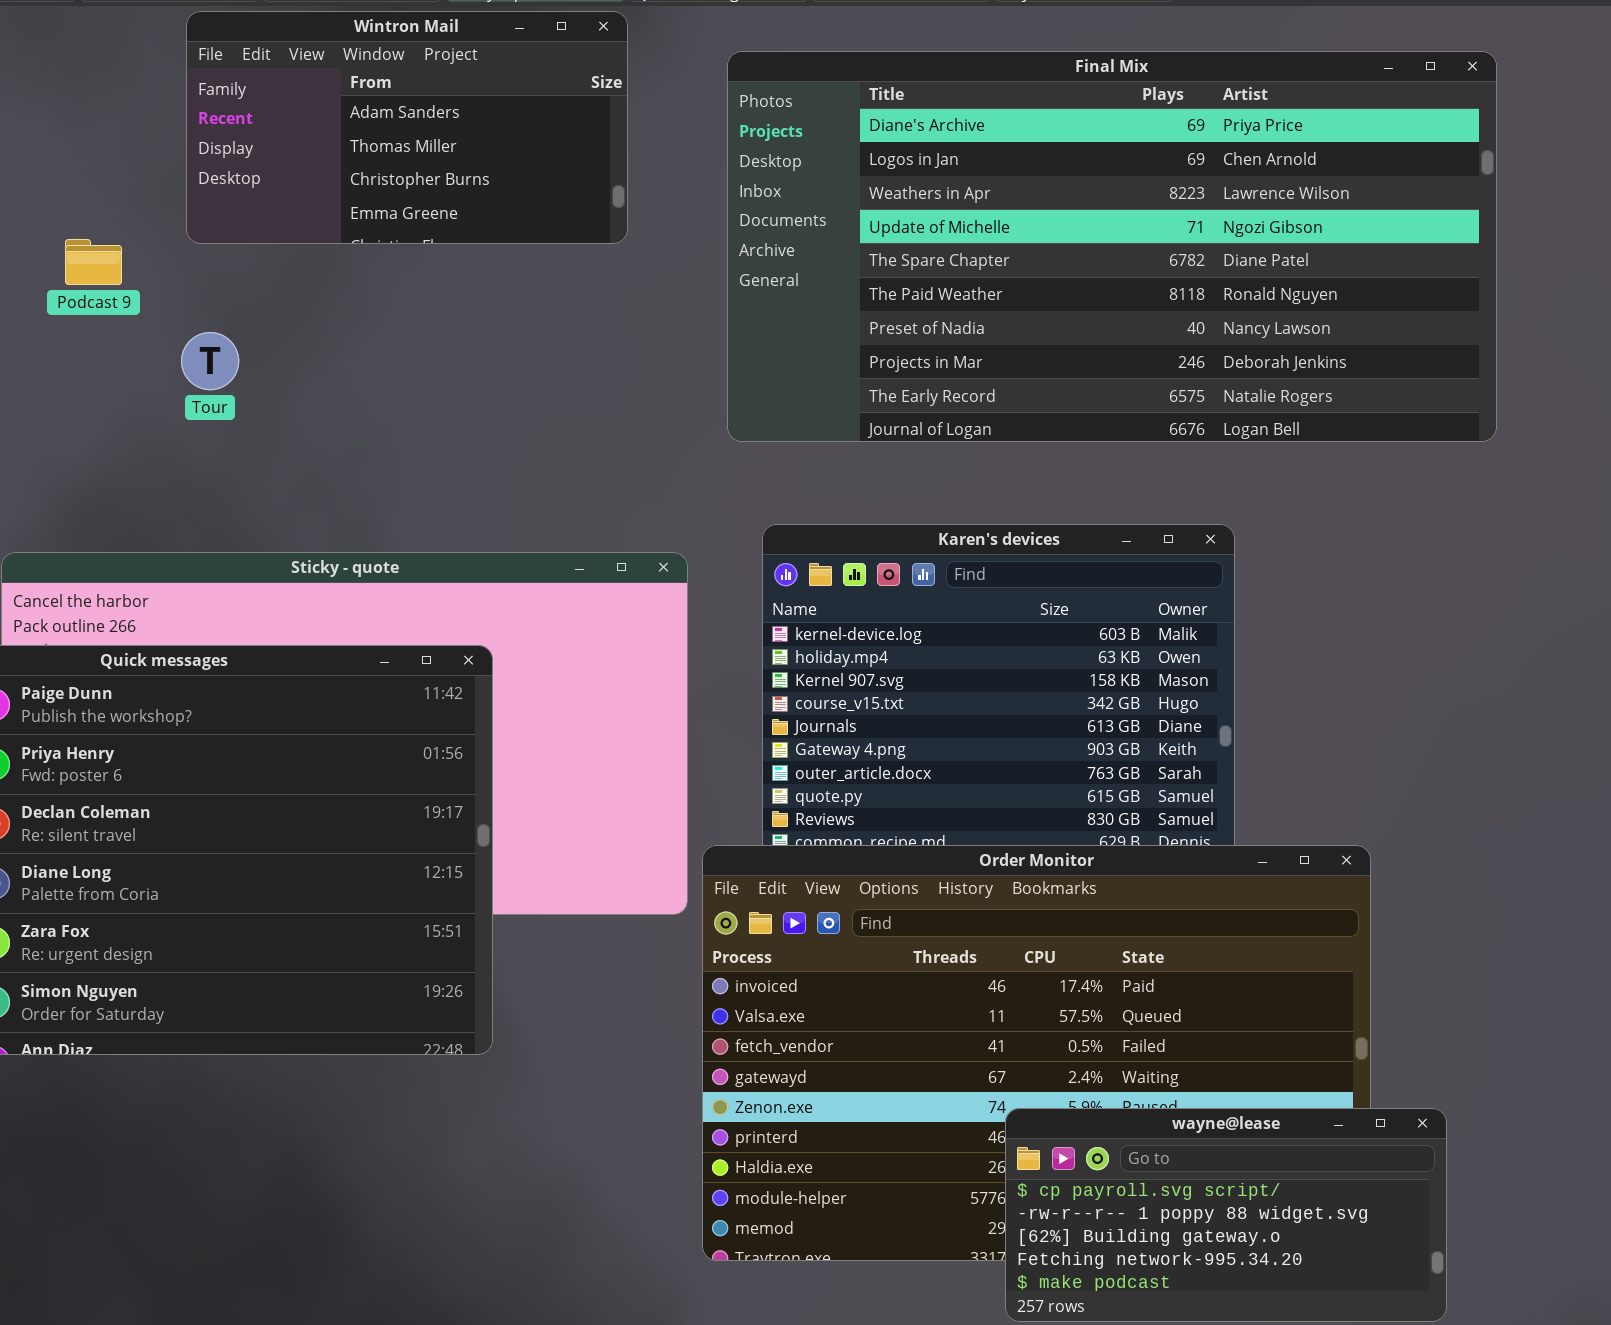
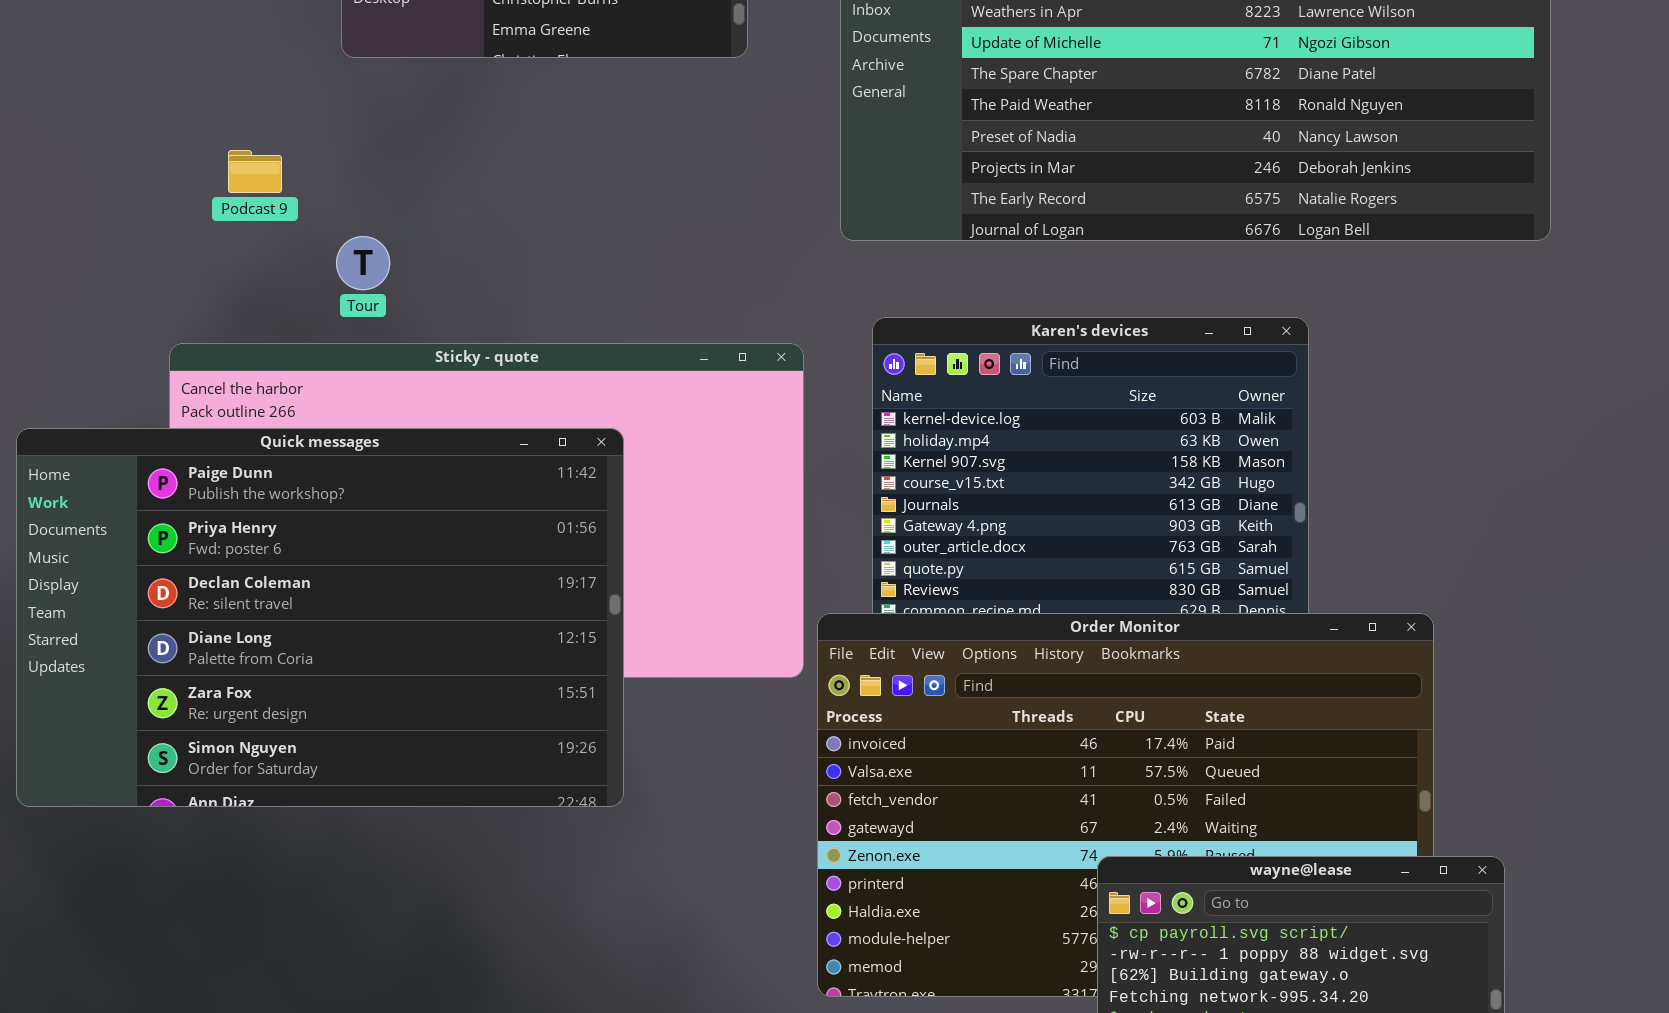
Podcast 9: [65,239,122,285] -> [228,150,282,193], moved
Tour: [181,332,239,390] -> [336,236,390,290], moved

